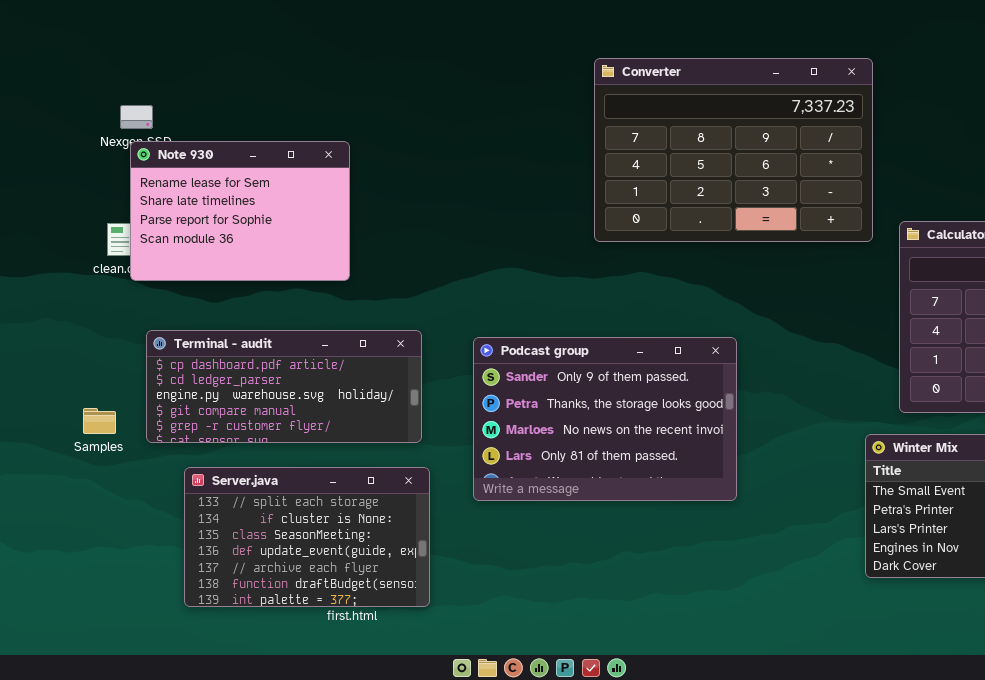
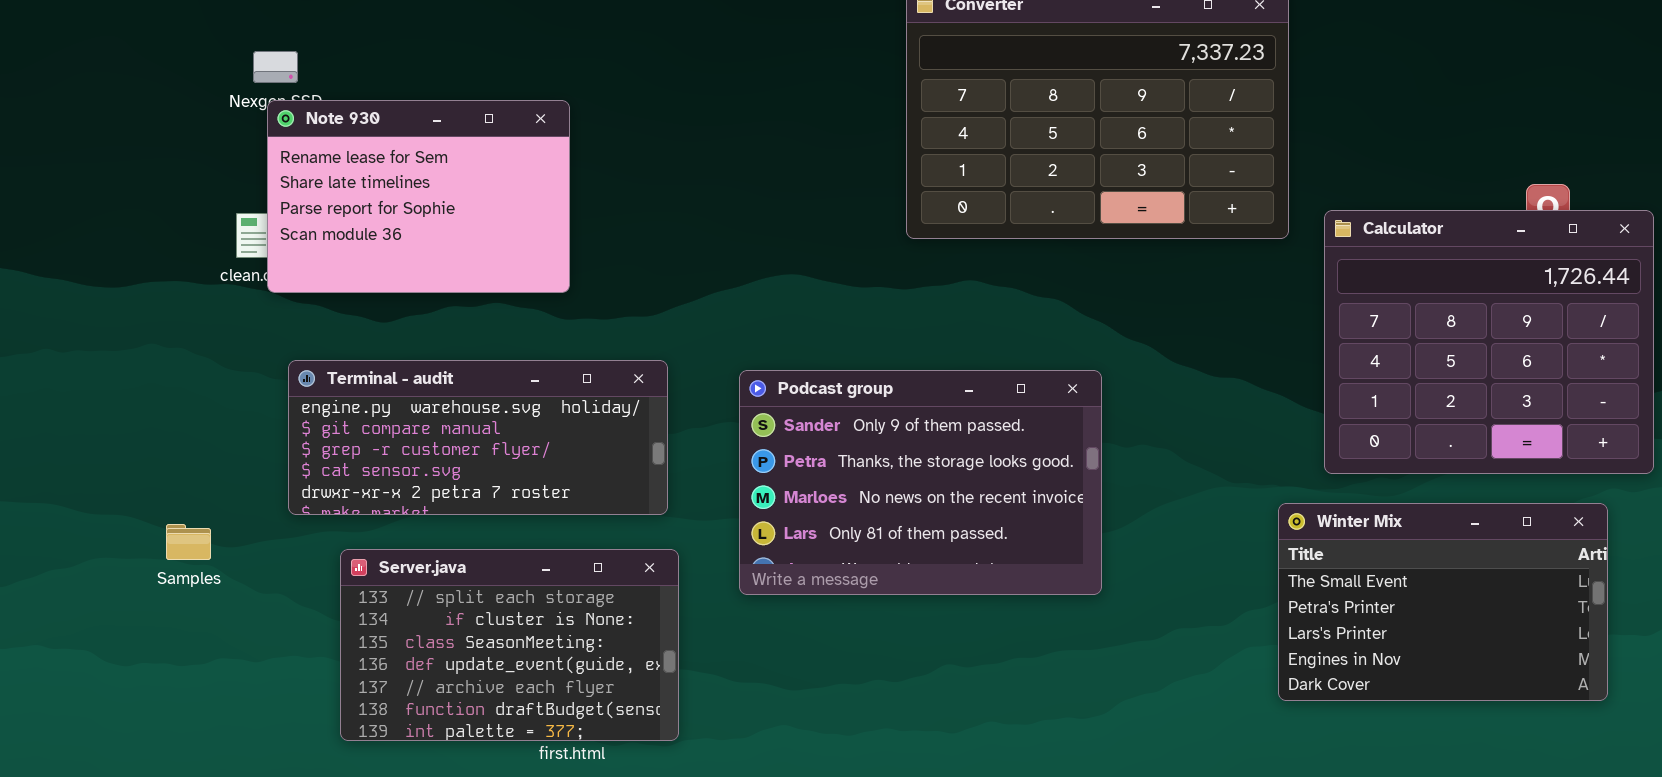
Terminal - audit: [146,330,422,443] -> [288,360,668,515], scrolled down 2 rows
Samples: [83,408,116,434] -> [166,524,211,560], moved

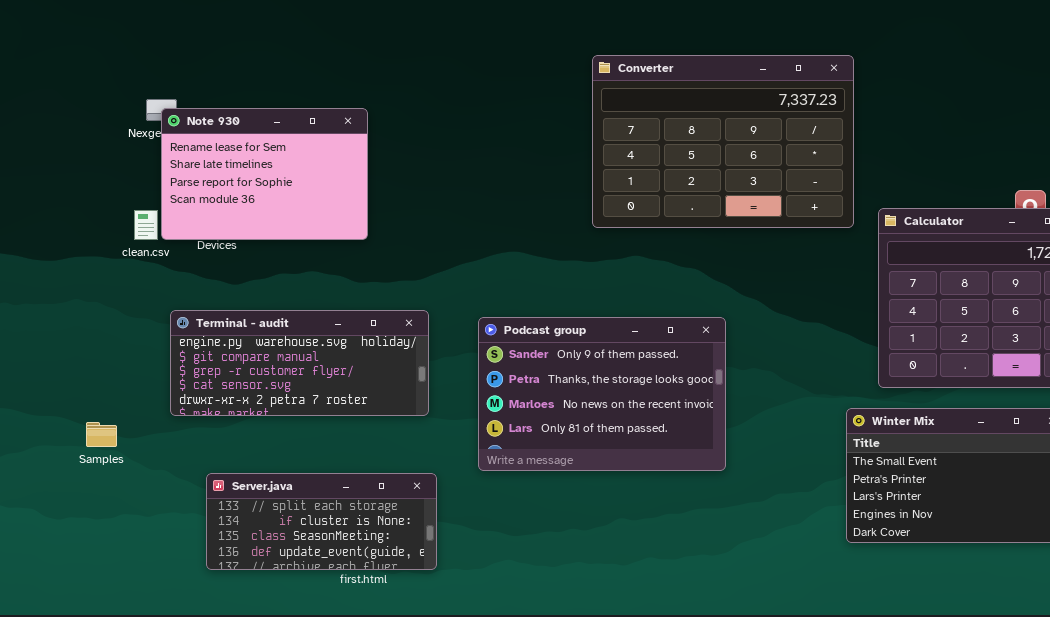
Note 930: [267,100,570,293] -> [161,108,368,240], moved
Server.java: [340,549,679,741] -> [206,473,437,570], resized

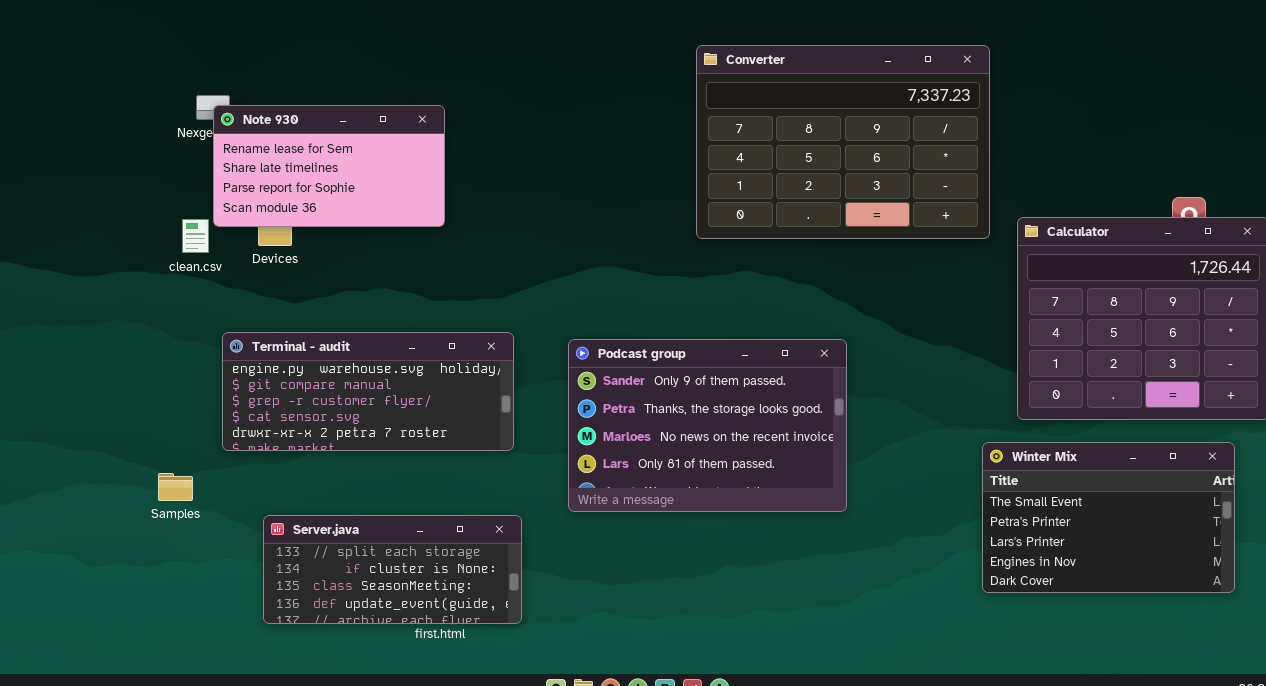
Note 930: [161,108,368,240] -> [213,105,445,227], resized
Samples: [86,422,117,447] -> [158,473,193,501], moved

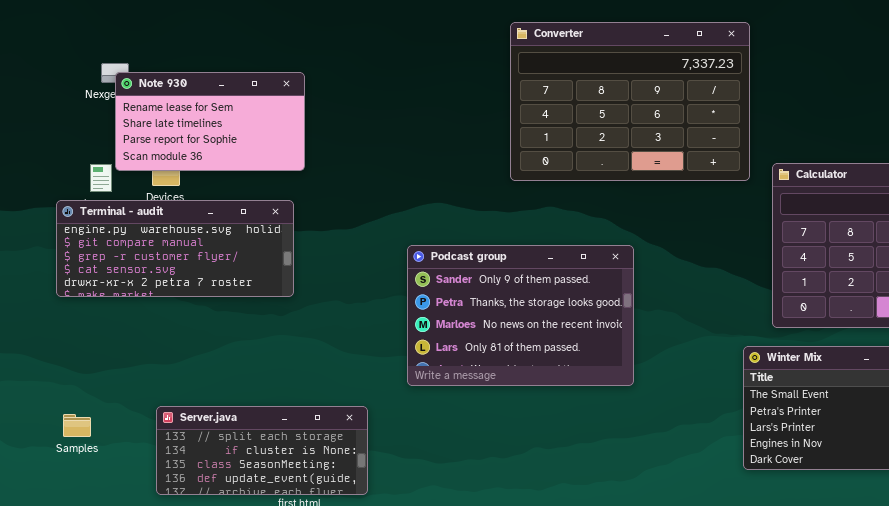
Terminal - audit: [222,332,514,451] -> [56,200,294,297], moved
Podcast group: [568,339,847,512] -> [407,245,634,386], moved
Samples: [158,473,193,501] -> [63,414,91,437], moved

